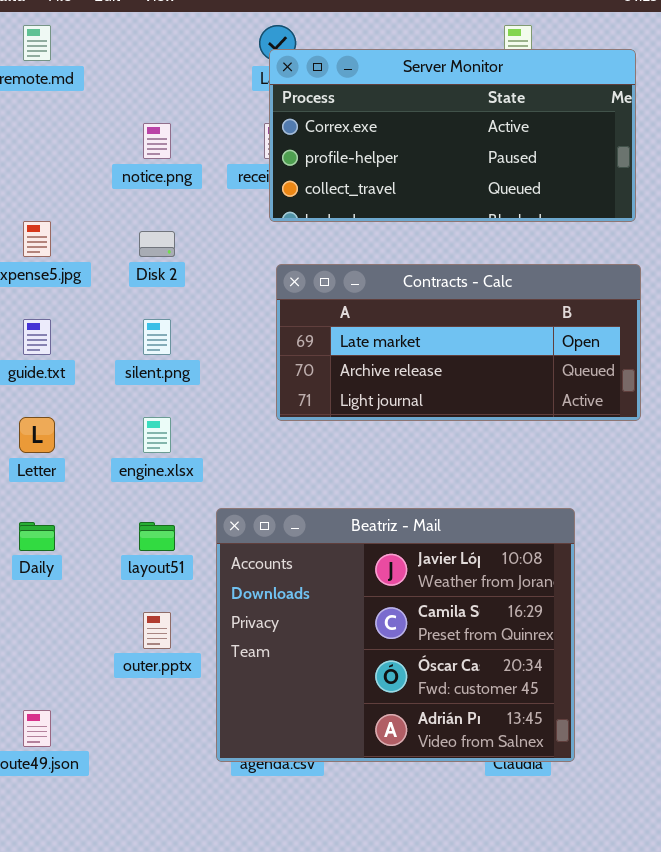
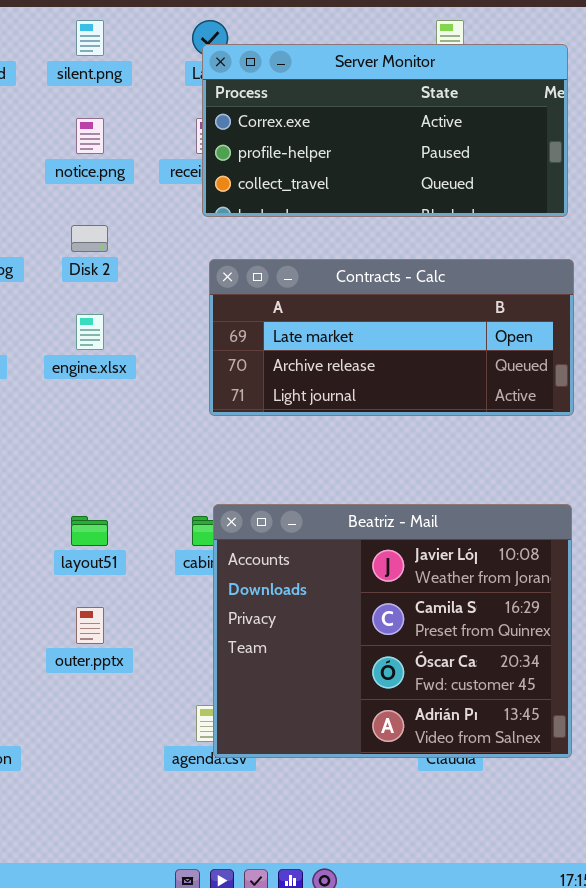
silent.png: [143,319,171,355] -> [76,20,104,56], moved
engine.xlsx: [143,417,171,453] -> [76,314,104,350], moved
Beatriz - Mail: [216,508,575,762] -> [213,504,572,758], moved

